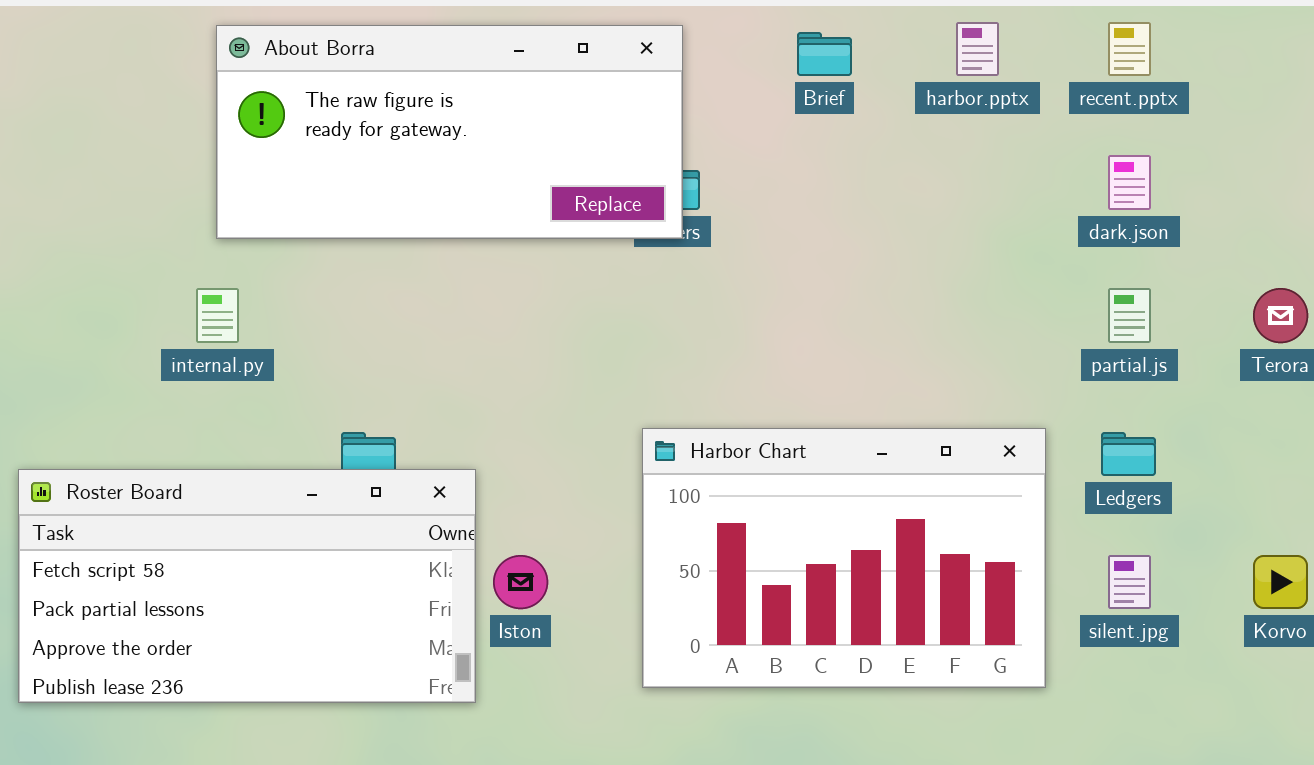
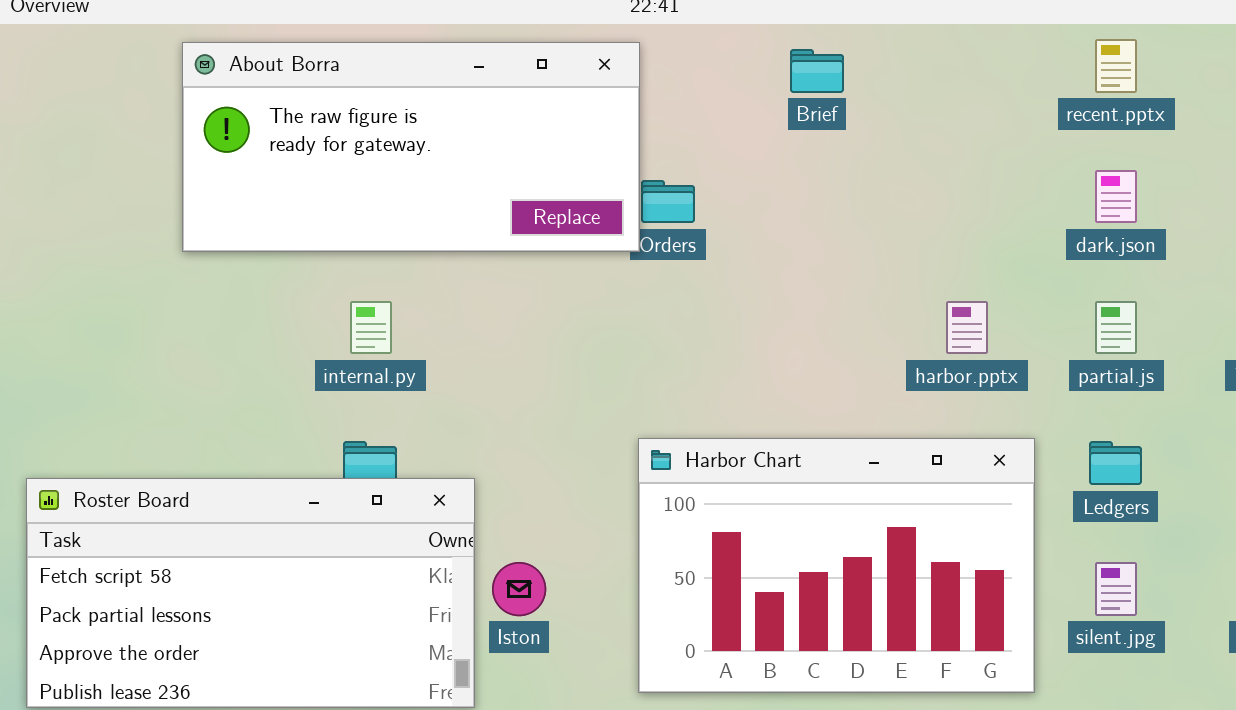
harbor.pptx: [956,22,999,76] -> [946,301,988,354], moved
About Borra: [216,25,683,239] -> [182,42,640,252], moved
internal.py: [196,288,239,343] -> [350,301,392,354], moved

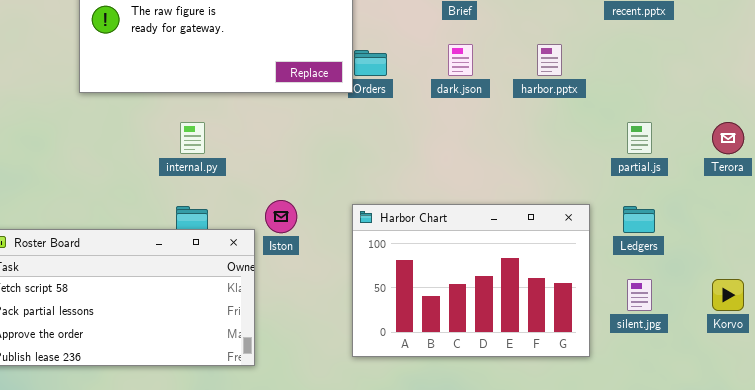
dark.json: [1095,170,1137,223] -> [448,44,473,76], moved
harbor.pptx: [946,301,988,354] -> [537,44,562,76], moved
Iston: [492,562,546,616] -> [265,200,297,233], moved

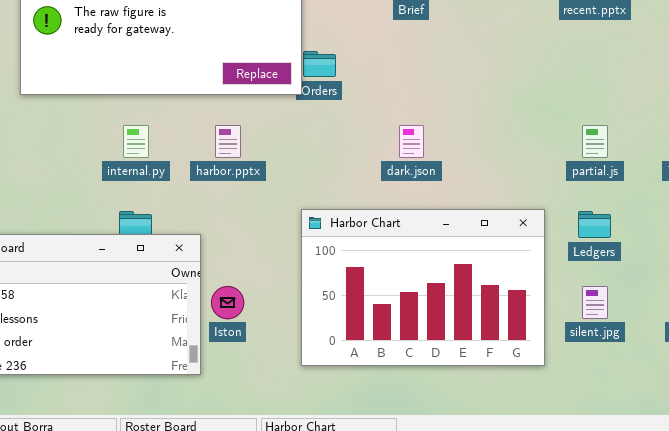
dark.json: [448,44,473,76] -> [399,125,424,158], moved
harbor.pptx: [537,44,562,76] -> [215,125,241,158], moved
Iston: [265,200,297,233] -> [211,286,244,319], moved

